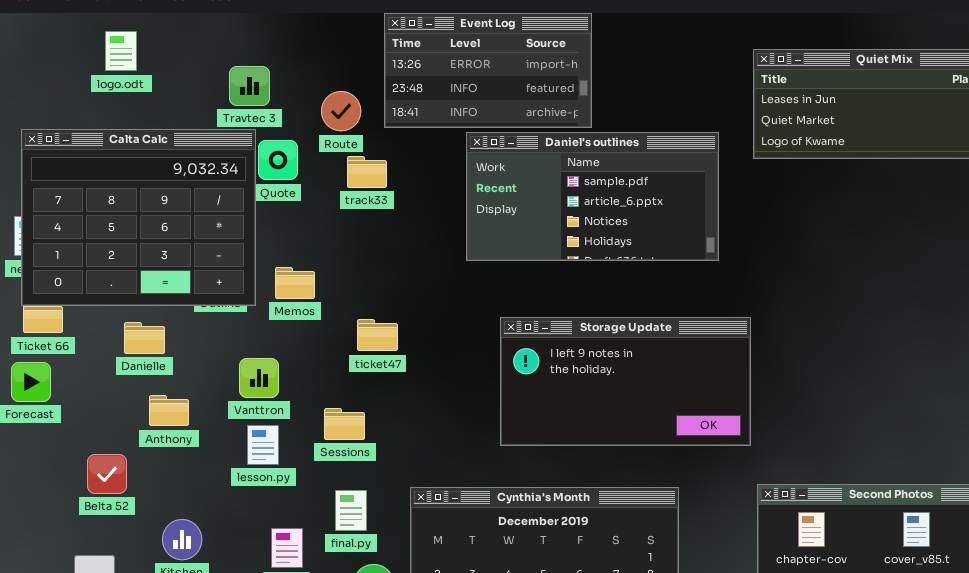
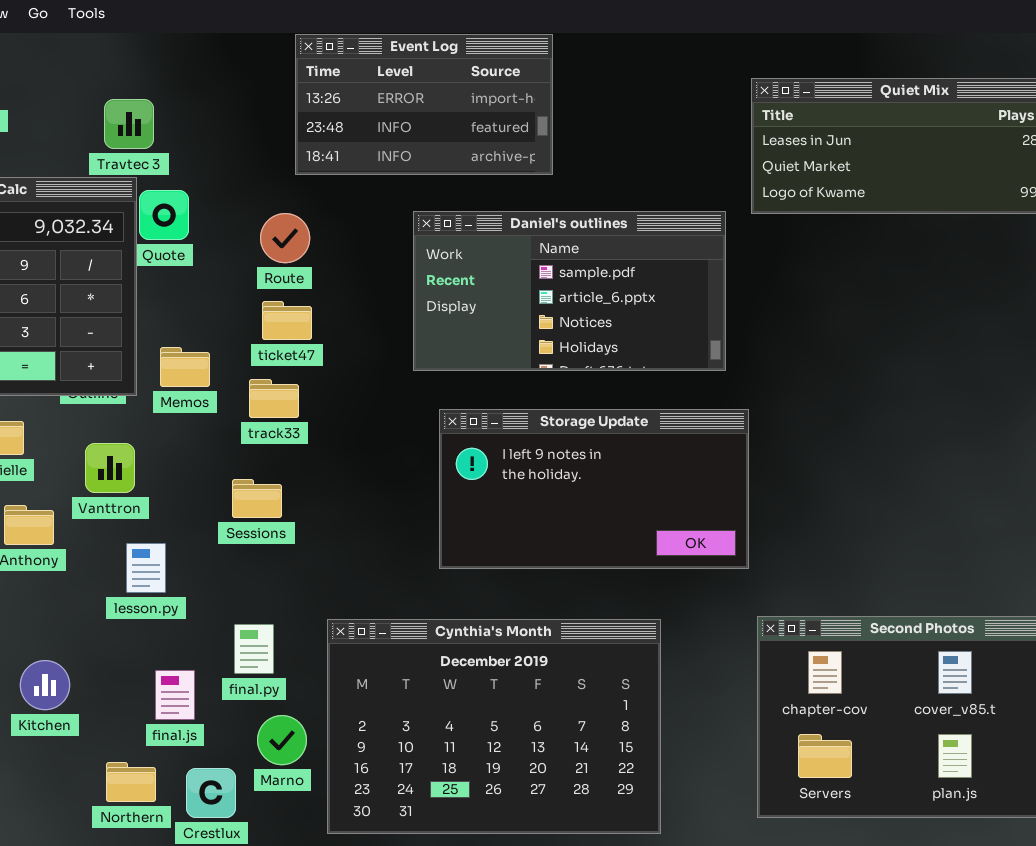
Route: [321,91,361,131] -> [260,213,310,263], moved
Daniel's outlines: [466,132,719,261] -> [413,211,726,371], moved
track33: [347,156,387,188] -> [249,379,299,418], moved
ticket47: [357,319,398,351] -> [262,301,312,340], moved
Vanttron: [239,358,279,398] -> [85,443,135,493], moved
Sessions: [324,408,365,440] -> [232,479,282,518], moved

